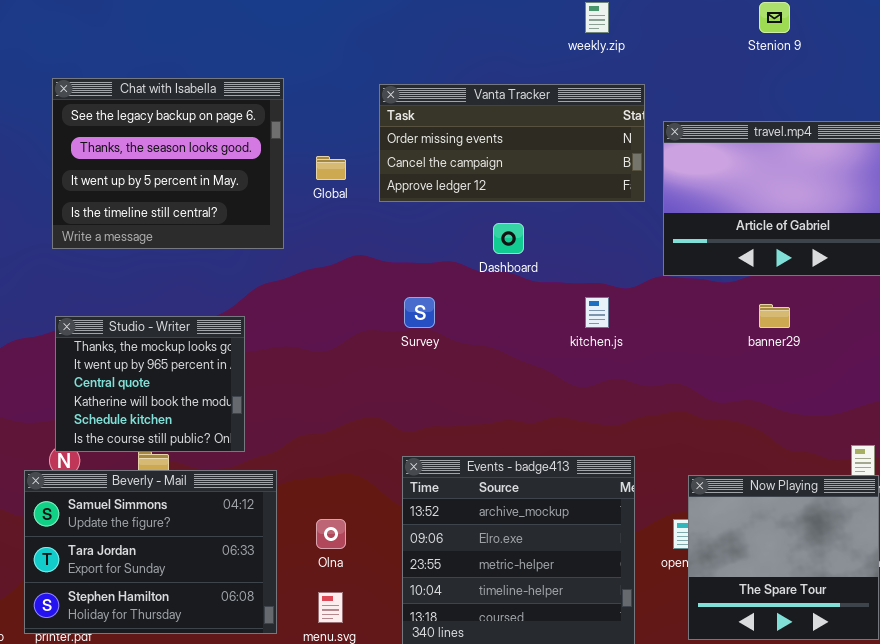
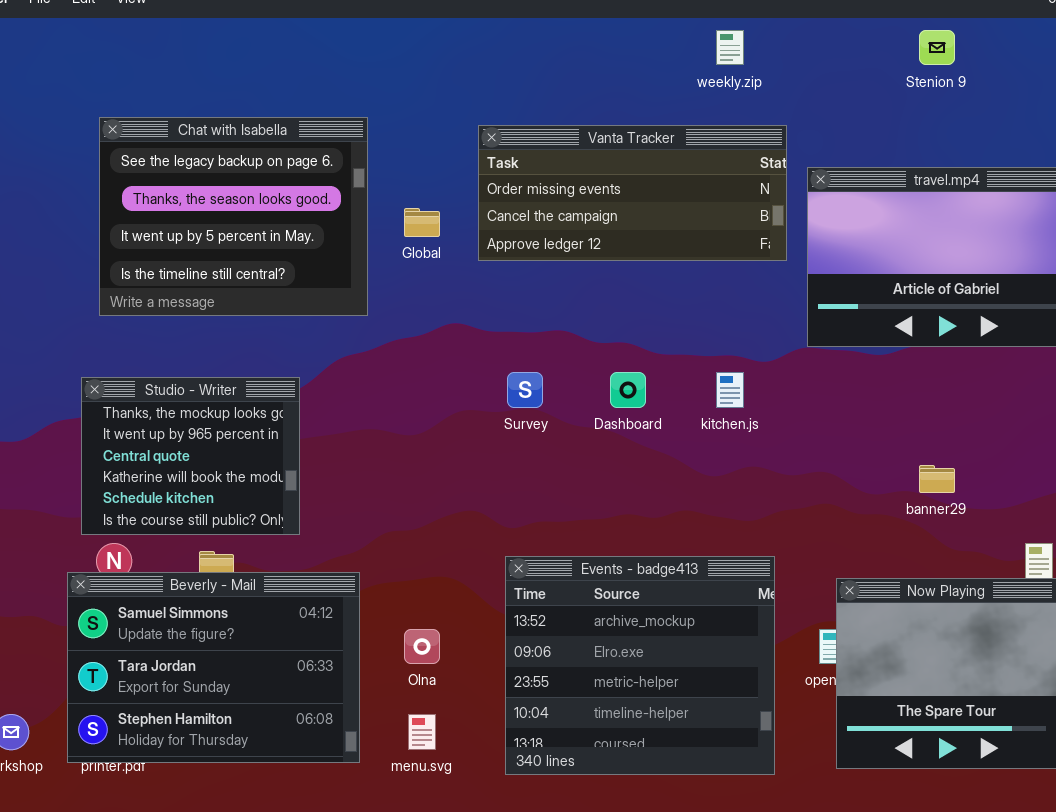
Dashboard: [493,223,524,254] -> [610,372,646,408], moved
banner29: [759,304,790,328] -> [919,465,955,493], moved
Studio - Writer: [55,316,245,452] -> [81,377,300,535], moved

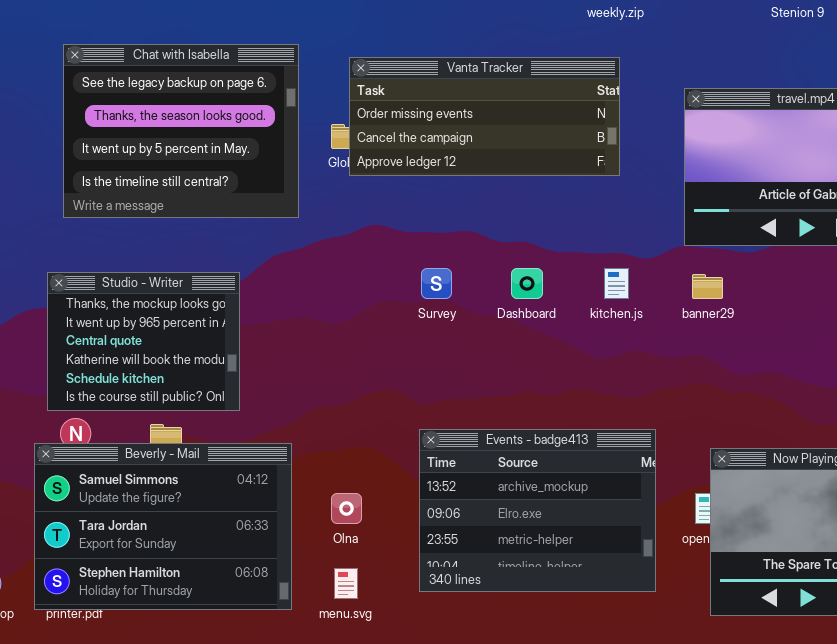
Vanta Tracker: [478,125,787,261] -> [349,57,620,176], moved
banner29: [919,465,955,493] -> [692,274,723,299], moved
Events - badge413: [505,556,775,775] -> [419,429,656,592], resized

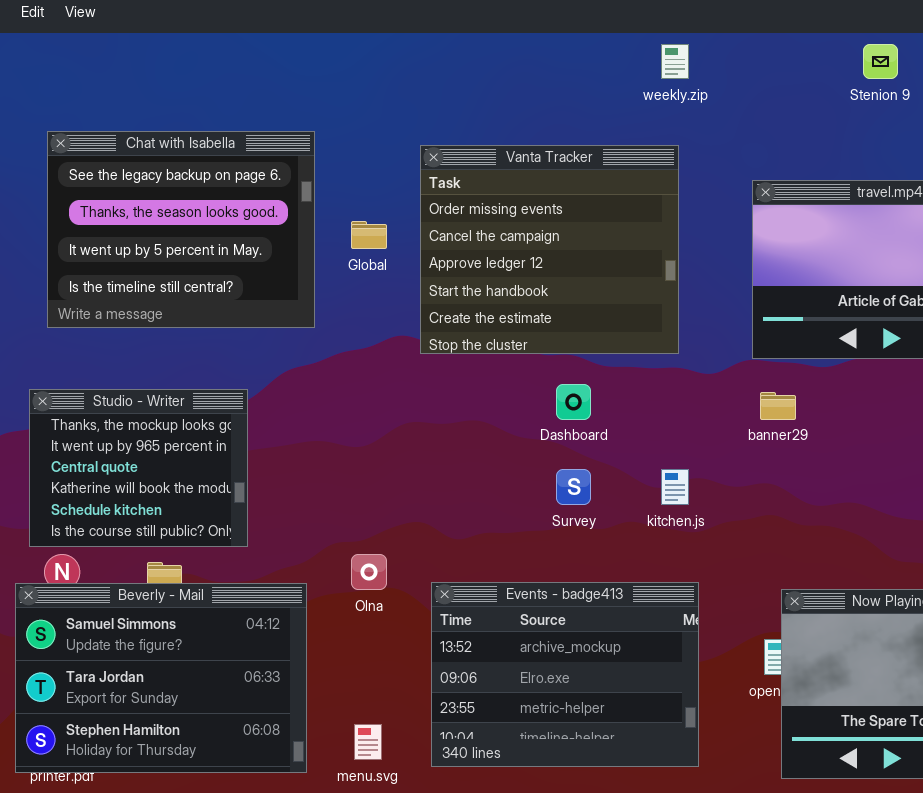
Vanta Tracker: [349,57,620,176] -> [420,145,679,354], resized
Survey: [421,268,452,299] -> [556,469,591,505], moved
kitchen.js: [604,268,629,299] -> [661,469,689,505], moved
Events - badge413: [419,429,656,592] -> [431,582,699,767], moved
Olna: [331,493,362,524] -> [351,554,387,590], moved

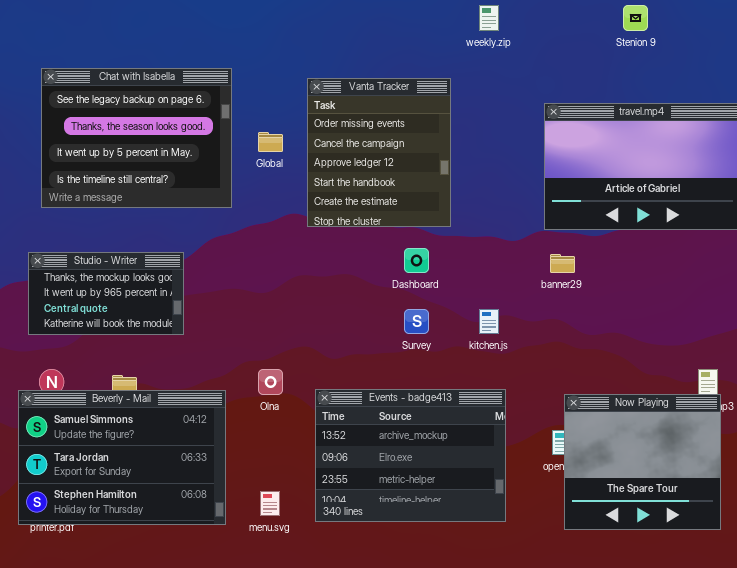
Vanta Tracker: [420,145,679,354] -> [307,78,451,227], resized
Studio - Writer: [29,389,248,547] -> [28,252,184,335], resized

